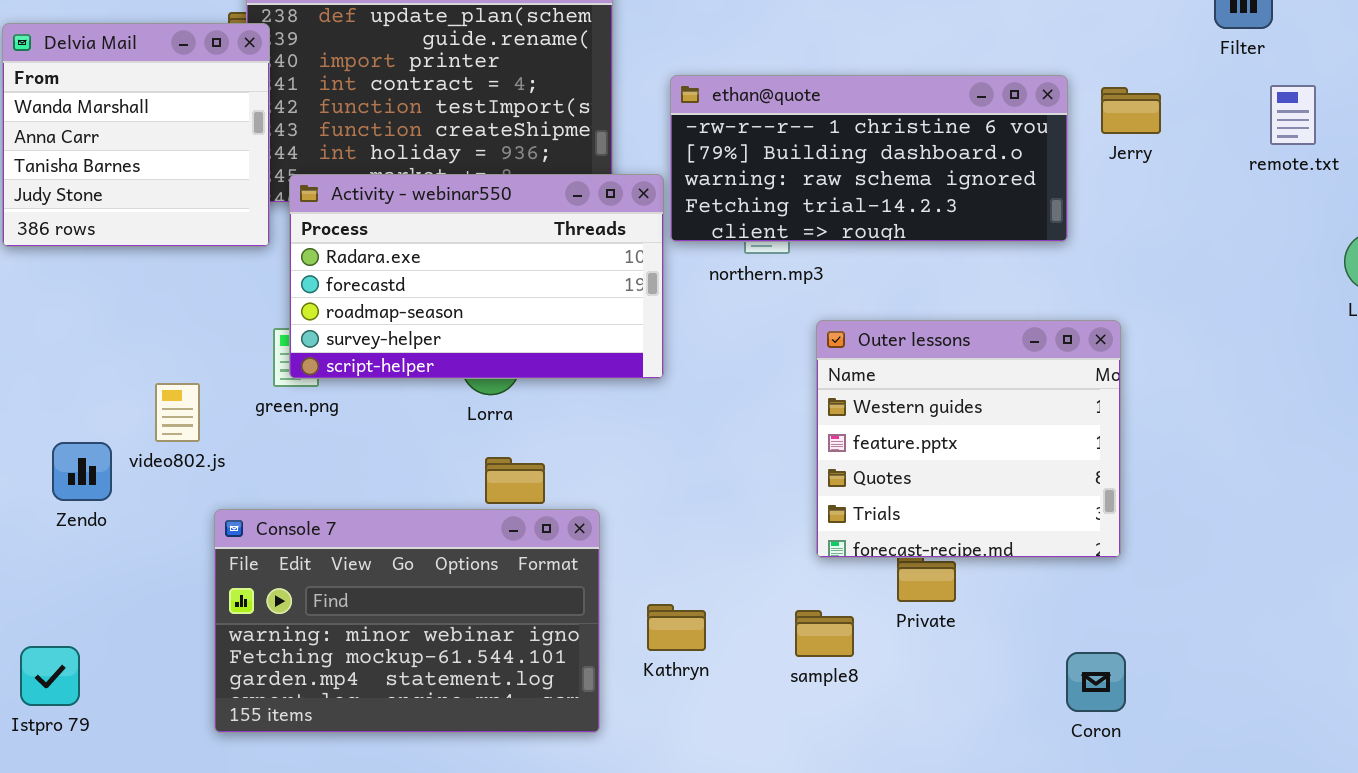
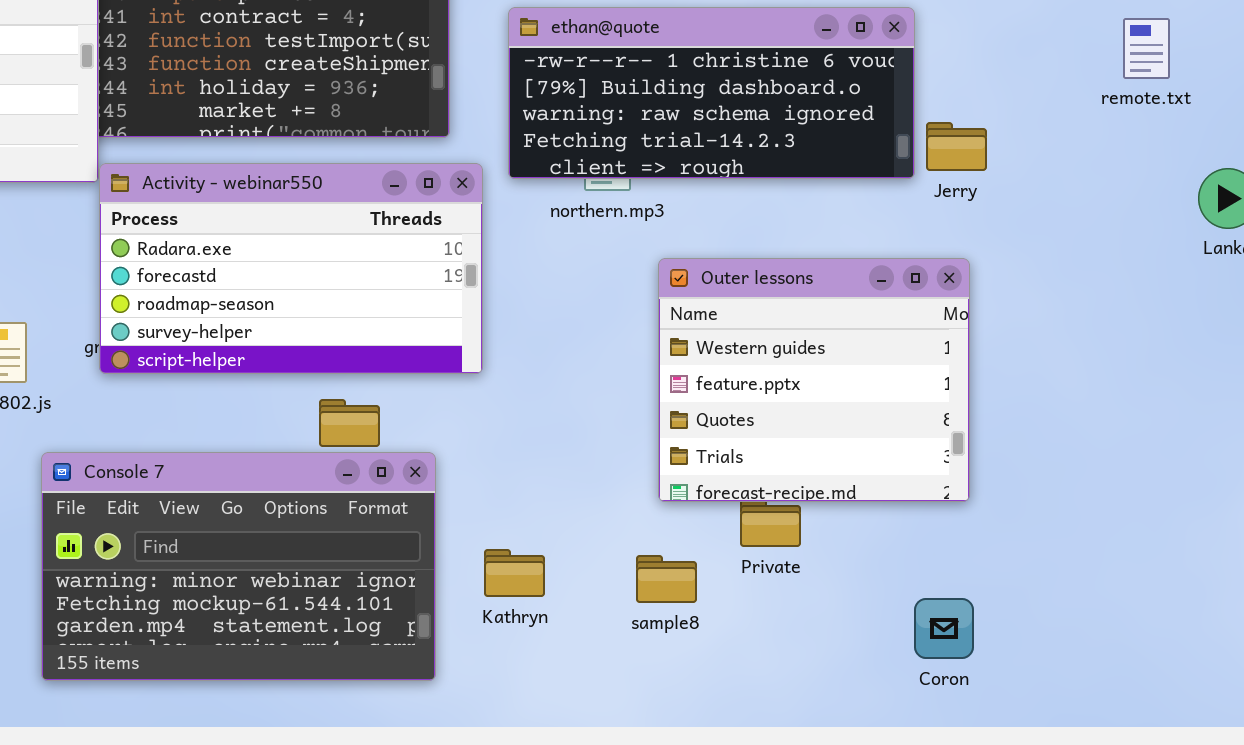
Jerry: [1101,87,1161,134] -> [926,122,987,171], moved
Activity - webinar550: [289,174,664,379] -> [99,163,483,374], moved

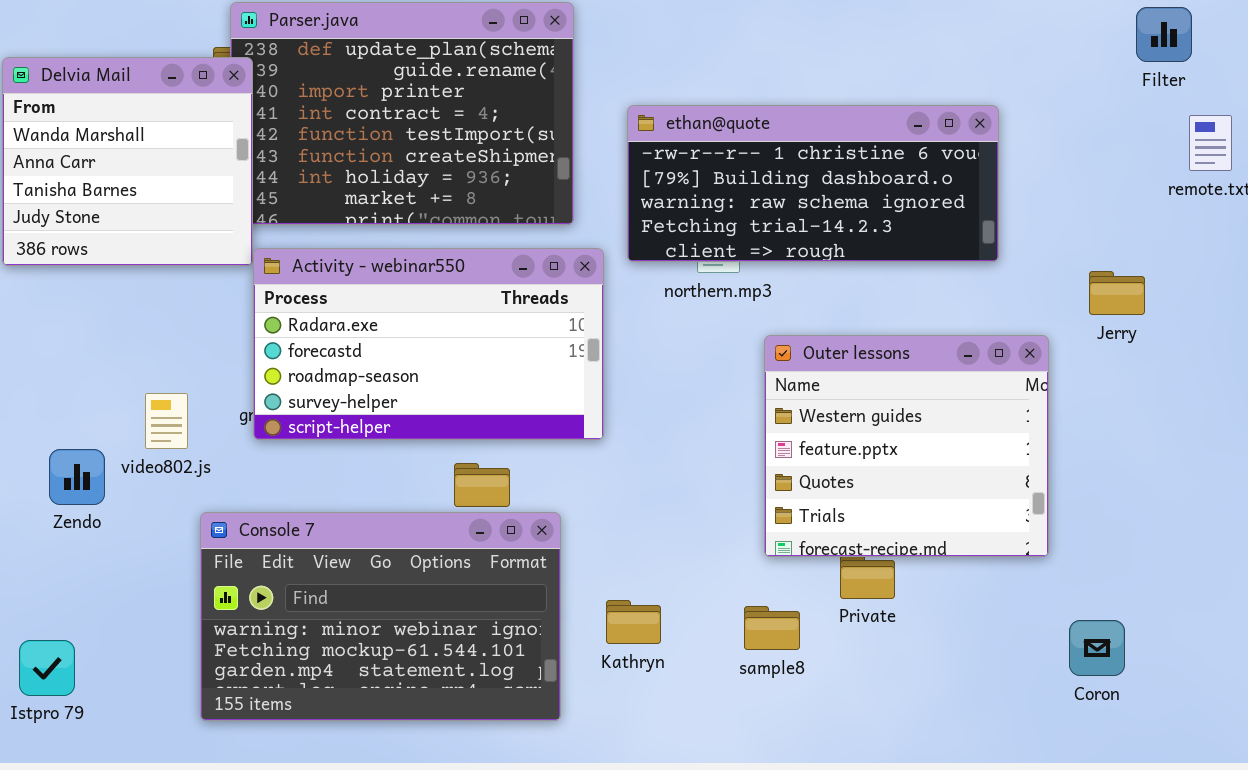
Jerry: [926,122,987,171] -> [1089,271,1145,315], moved
Coron: [914,598,974,659] -> [1069,620,1125,676], moved

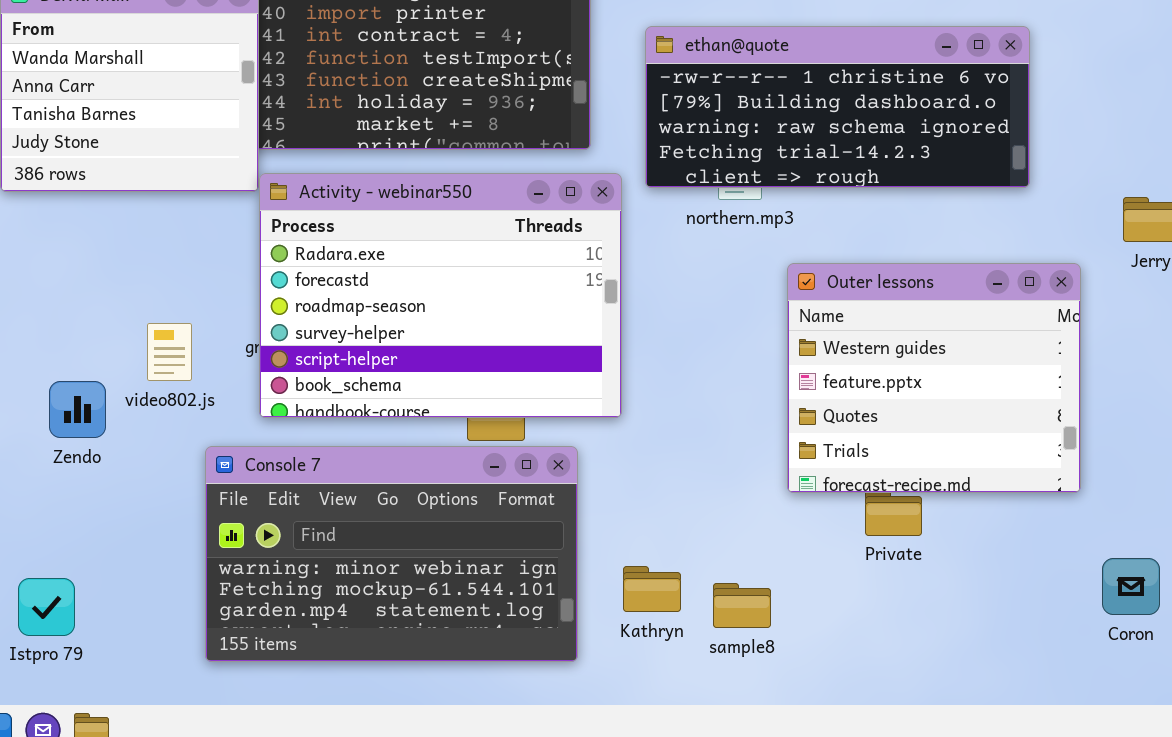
Activity - webinar550: [253,248,604,440] -> [259,173,622,418], resized
Kathryn: [606,600,661,644] -> [623,566,681,612], moved
sample8: [744,606,800,650] -> [713,583,771,628], moved

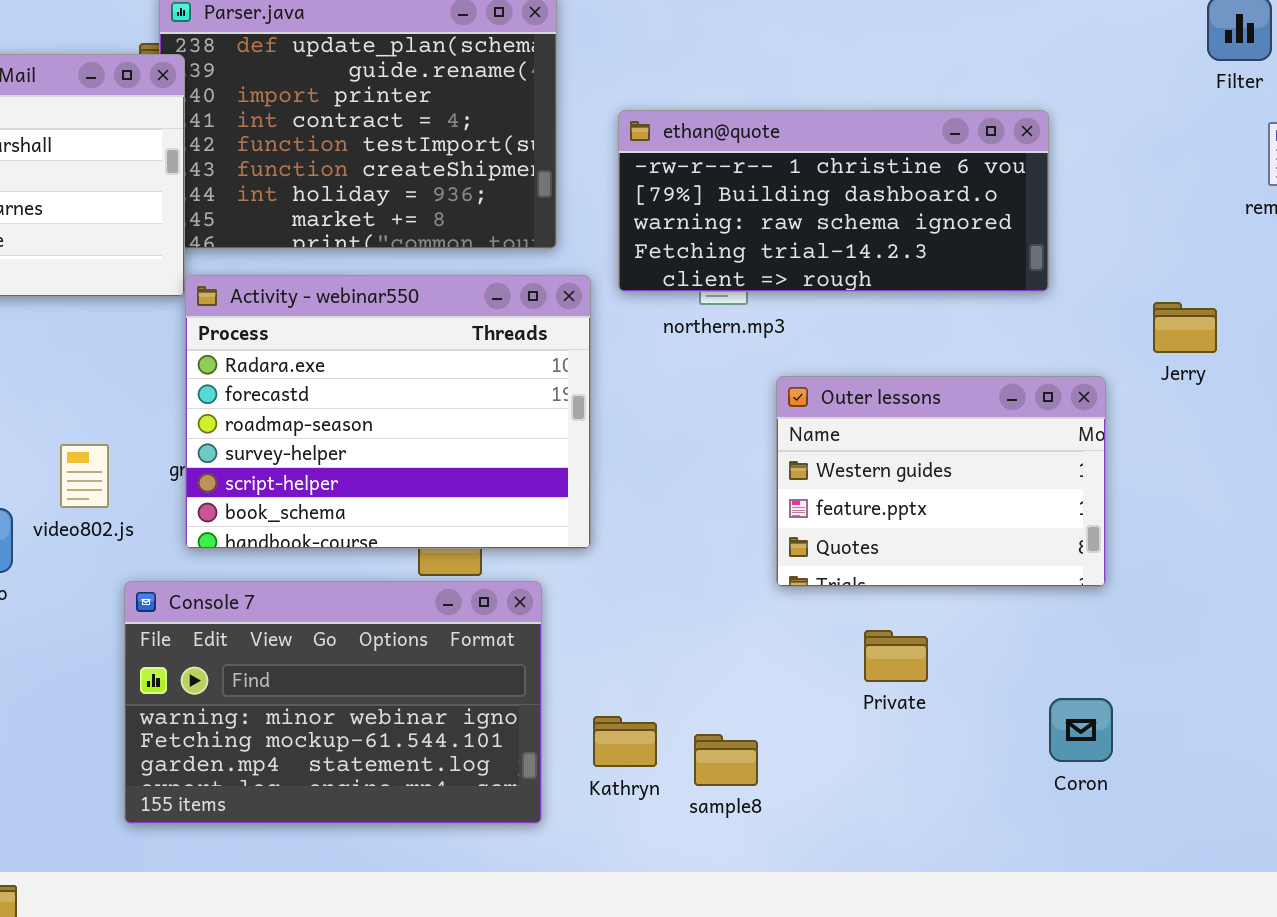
Outer lessons: [787,263,1081,493] -> [776,376,1106,587], resized
Coron: [1102,558,1160,615] -> [1049,698,1113,762], moved

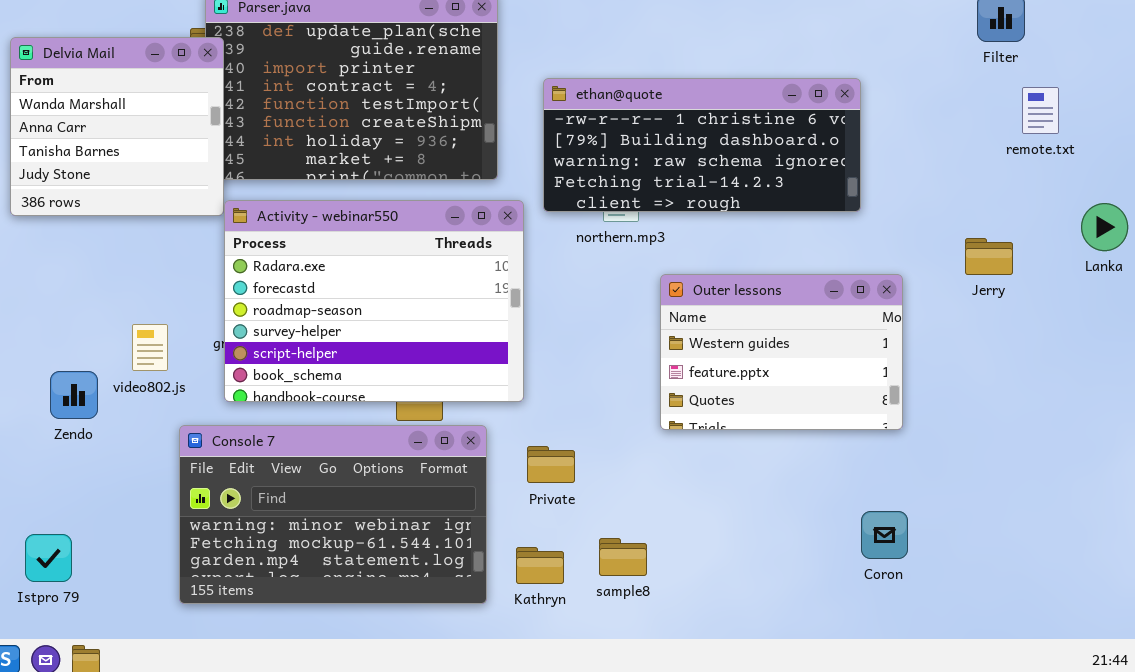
Jerry: [1153,302,1217,353] -> [965,238,1013,275], moved
Private: [864,630,928,682] -> [527,446,575,483], moved
Kathryn: [593,716,657,767] -> [516,547,564,584], moved

